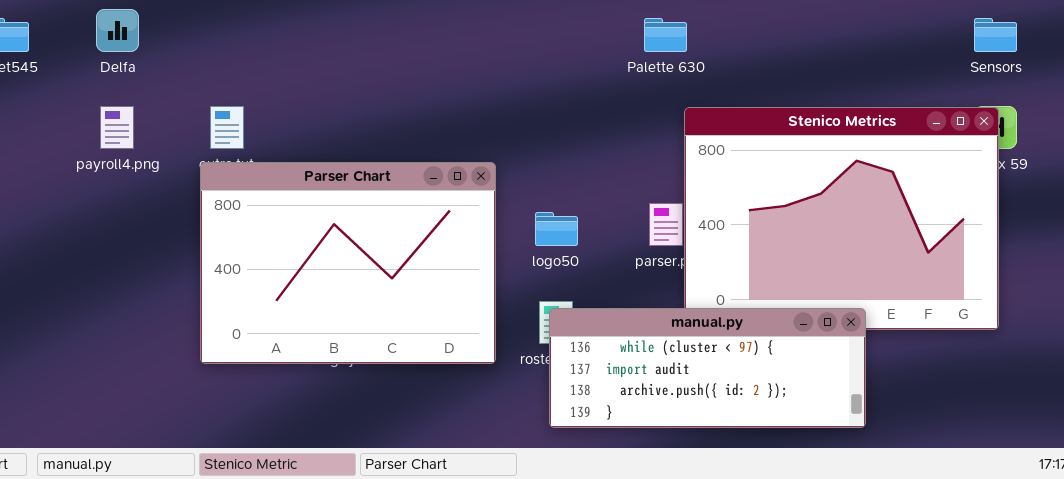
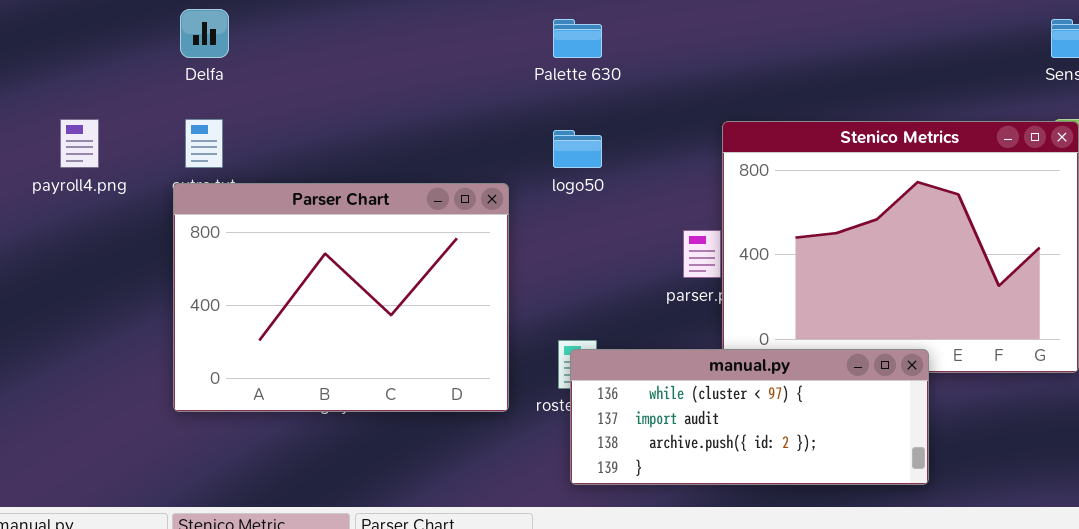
Delfa: [96,9,139,52] -> [180,9,229,58], moved
Palette 630: [644,18,687,52] -> [553,19,602,58], moved
logo50: [535,212,578,246] -> [553,130,602,168], moved

